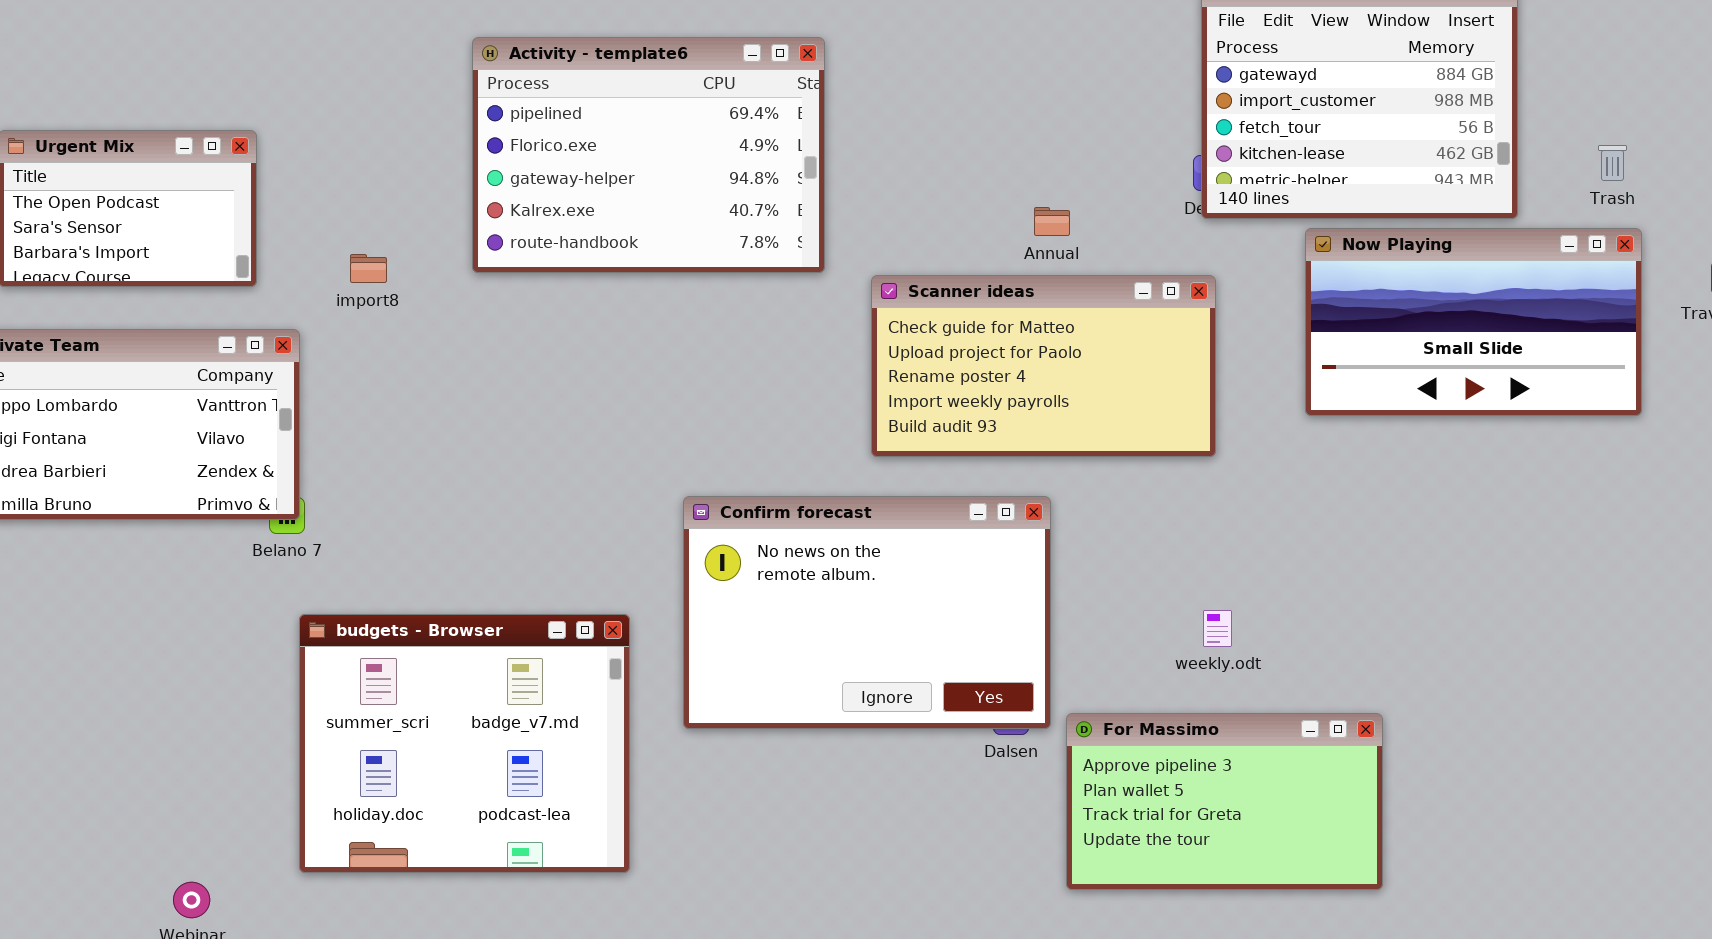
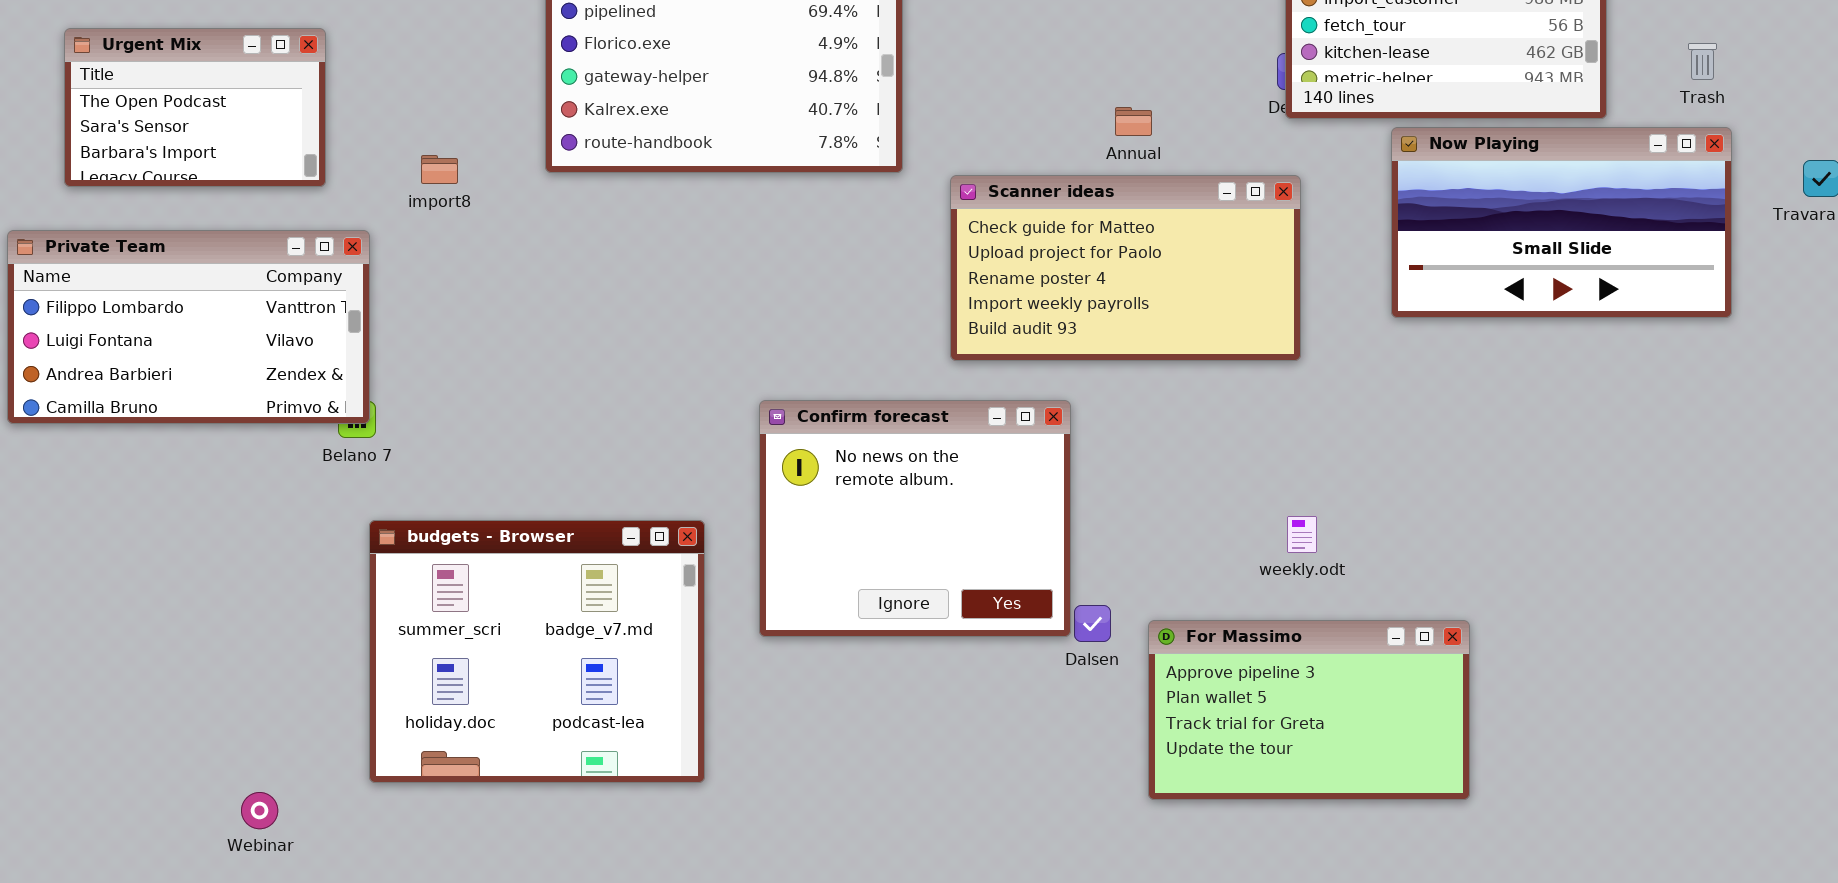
Confirm forecast: [683,496,1051,729] -> [759,400,1071,637], resized

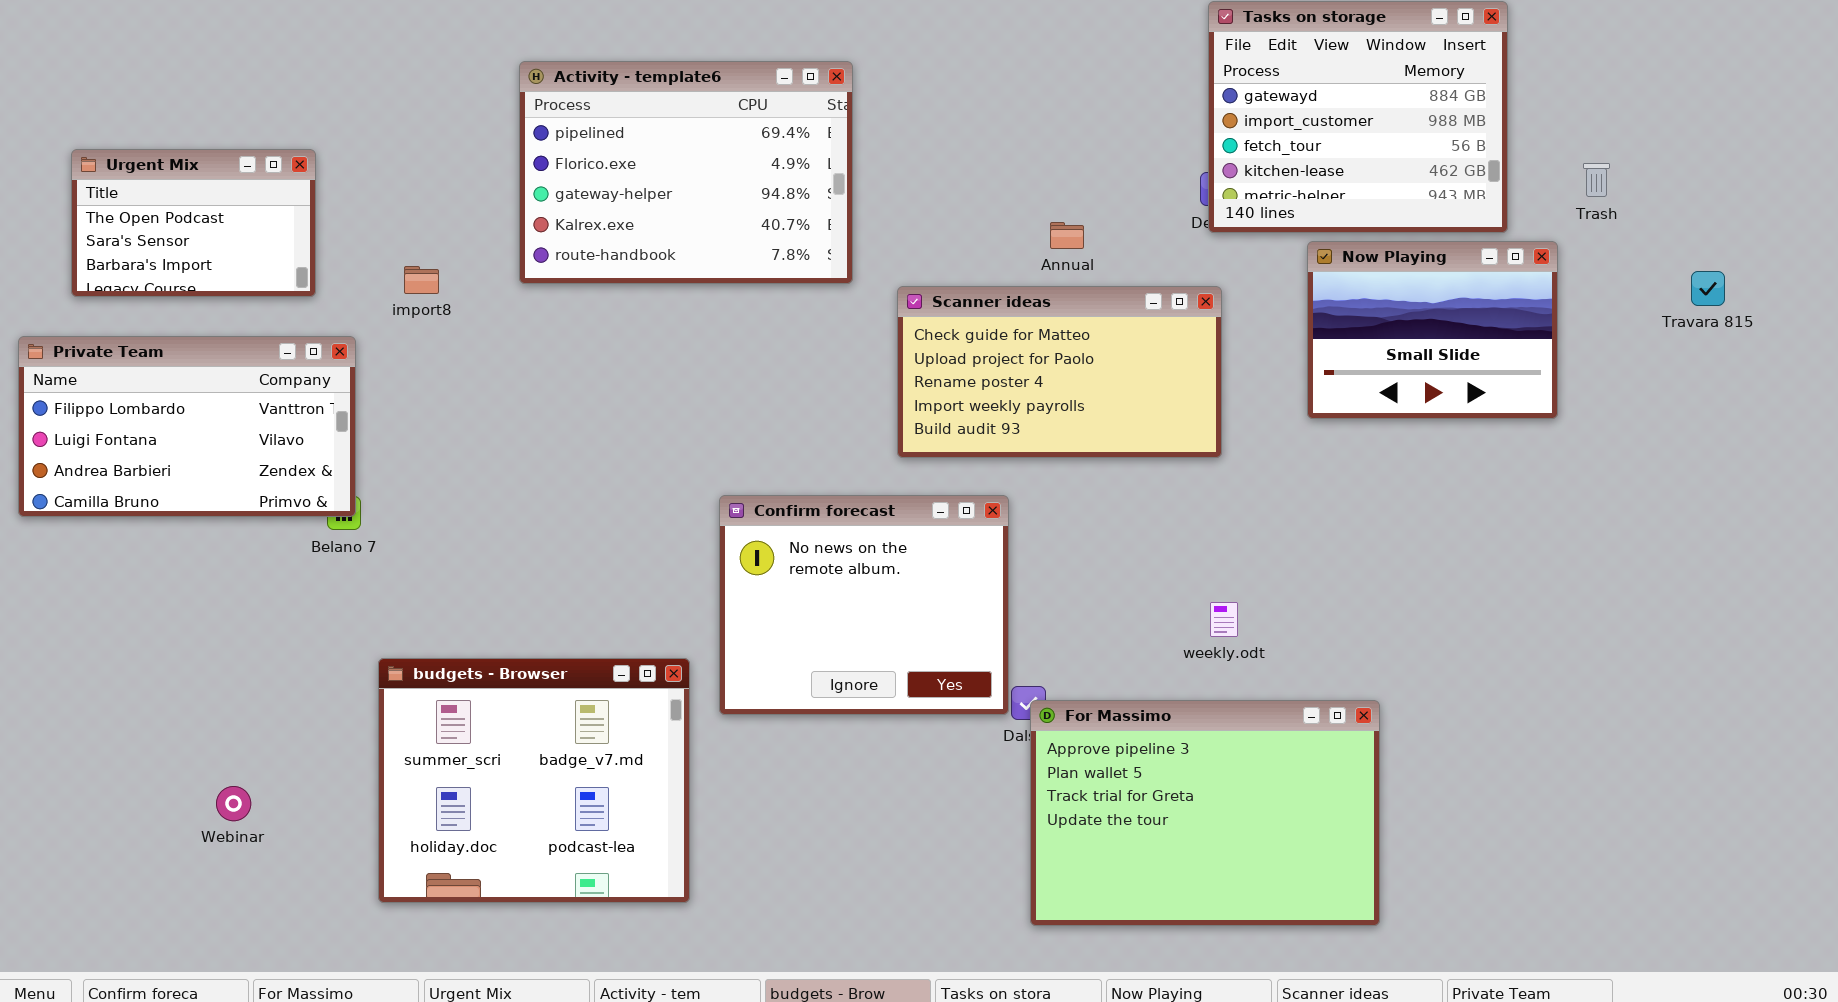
Now Playing: [1391,127,1732,318] -> [1307,241,1558,419], resized
budgets - Browser: [369,520,705,783] -> [378,658,690,903], moved
For Massimo: [1148,620,1470,800] -> [1030,700,1380,926], resized
Webinar: [241,792,278,829] -> [216,786,251,821], moved

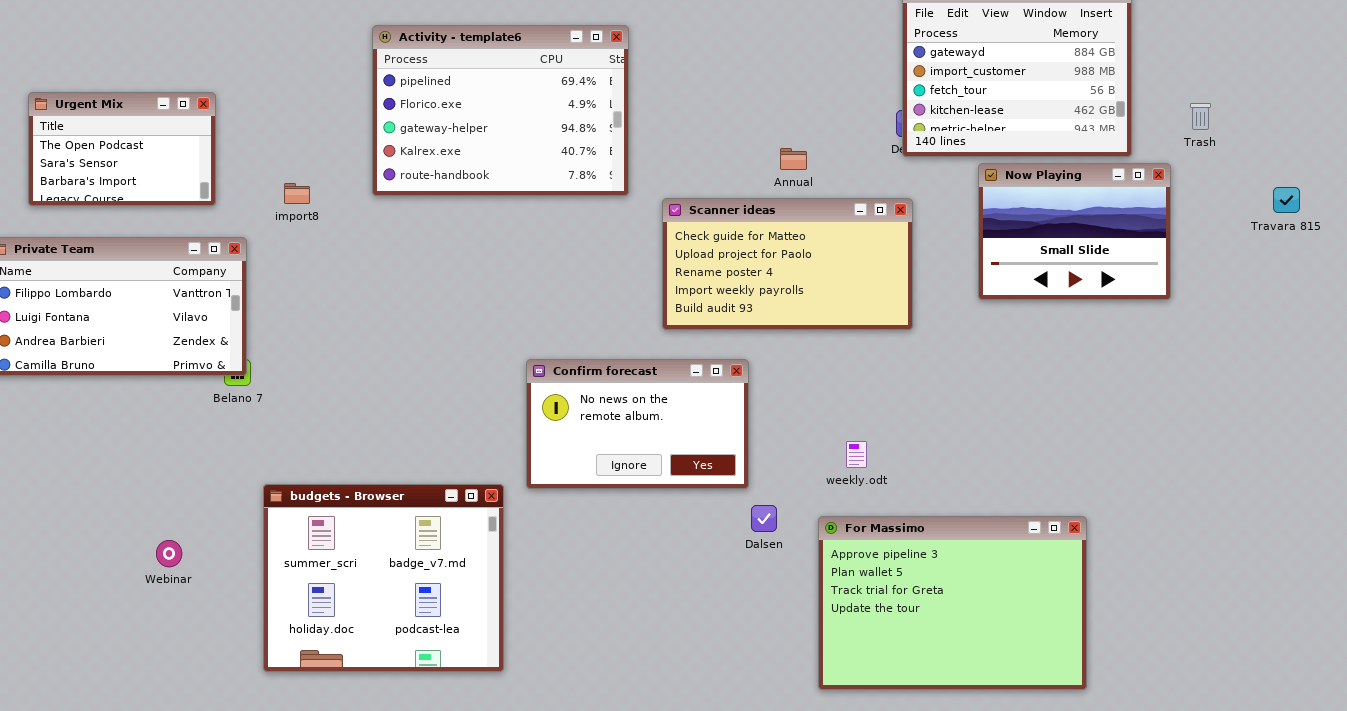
Confirm forecast: [719,495,1009,715] -> [526,359,749,489], resized
weekly.odt: [1210,602,1238,637] -> [846,441,867,468], moved
For Massimo: [1030,700,1380,926] -> [818,516,1087,690], moved
Webinar: [216,786,251,821] -> [156,540,182,567], moved

